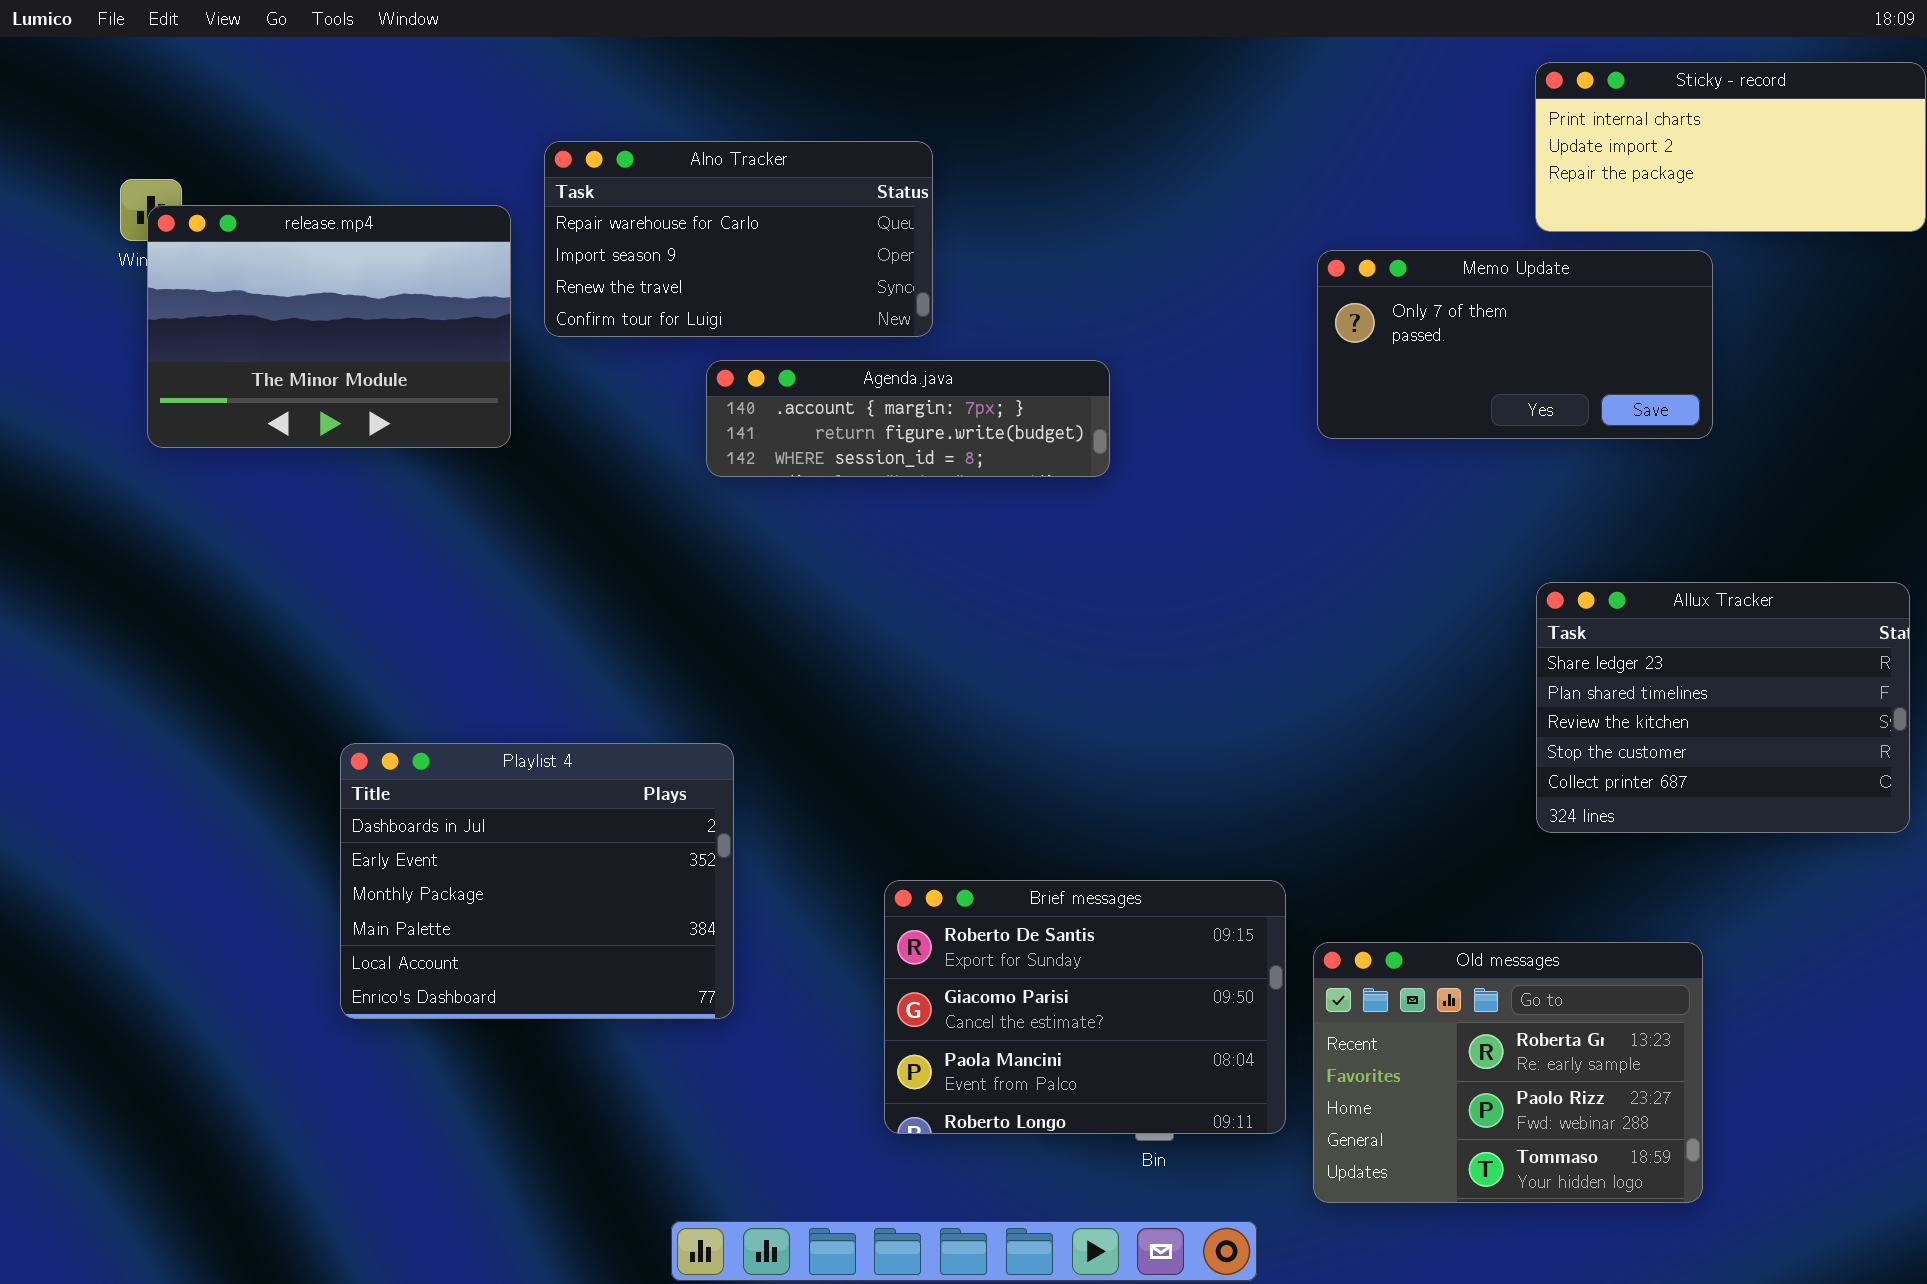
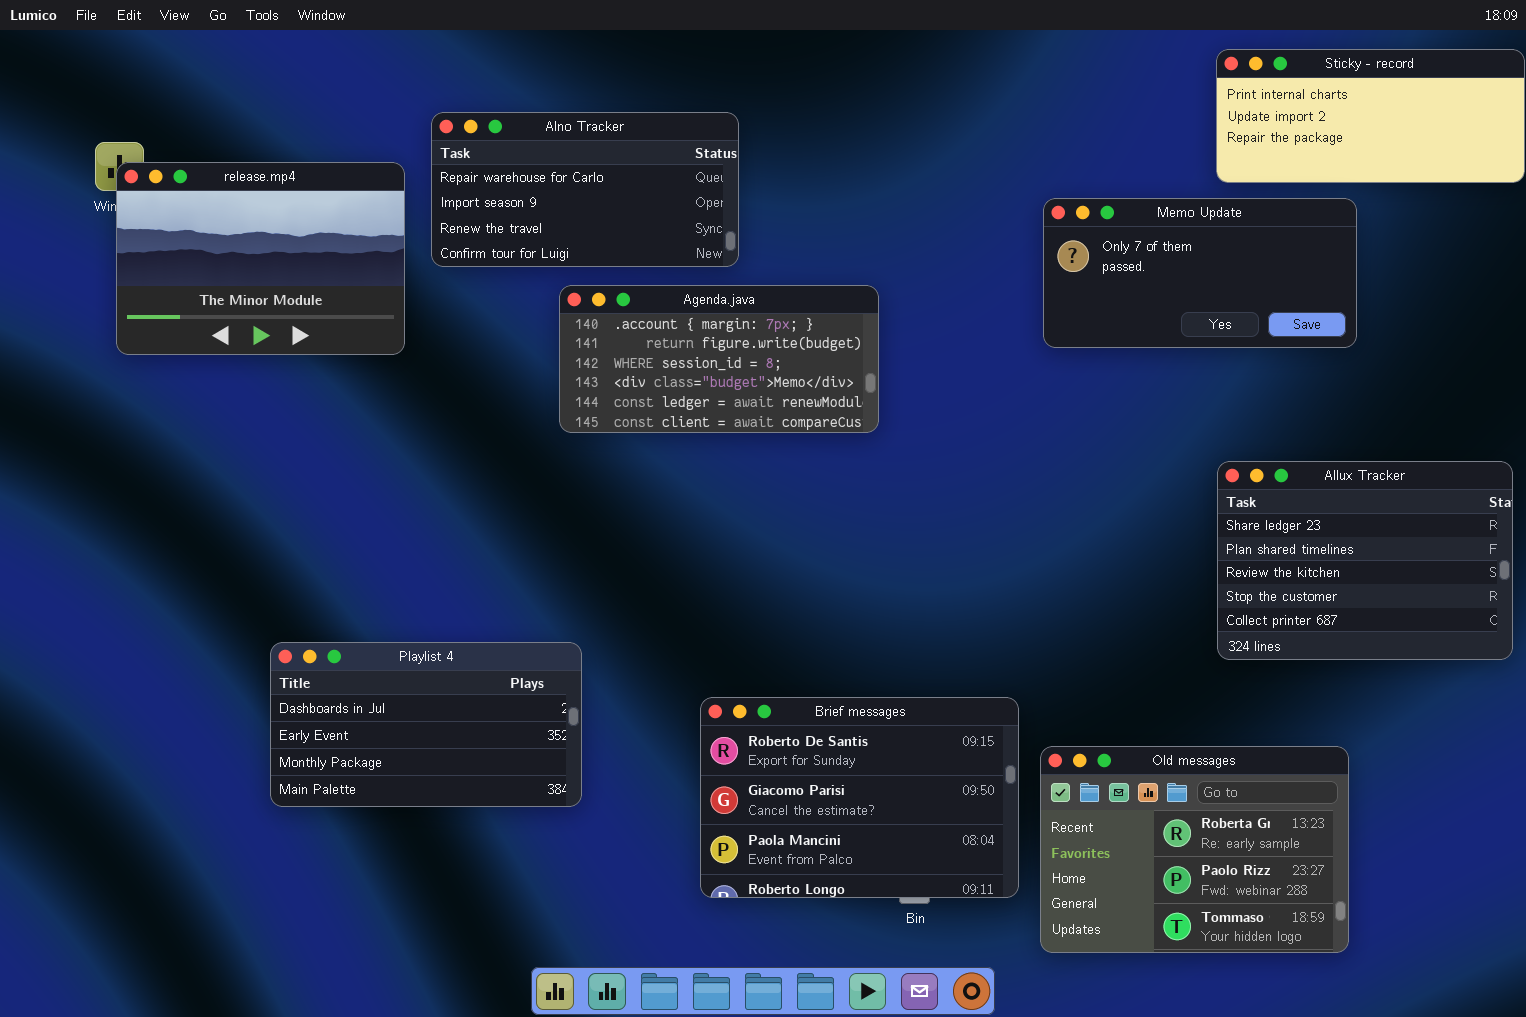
Agenda.java: [706,360,1110,477] -> [559,285,879,433], resized
Playlist 4: [340,743,734,1019] -> [270,642,582,807], resized

